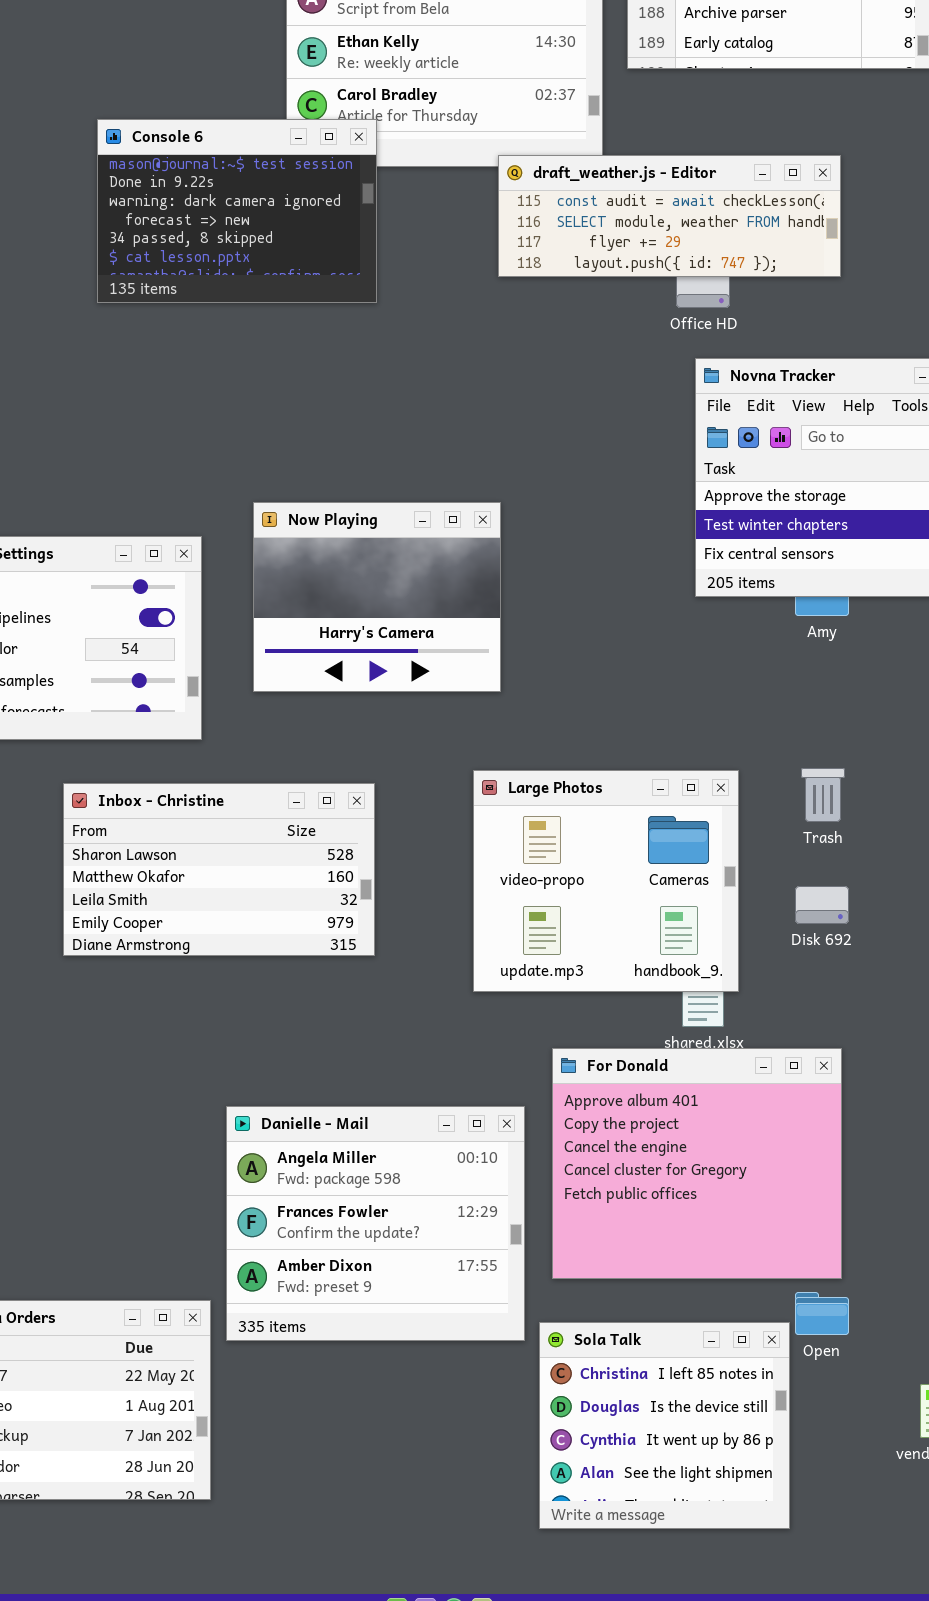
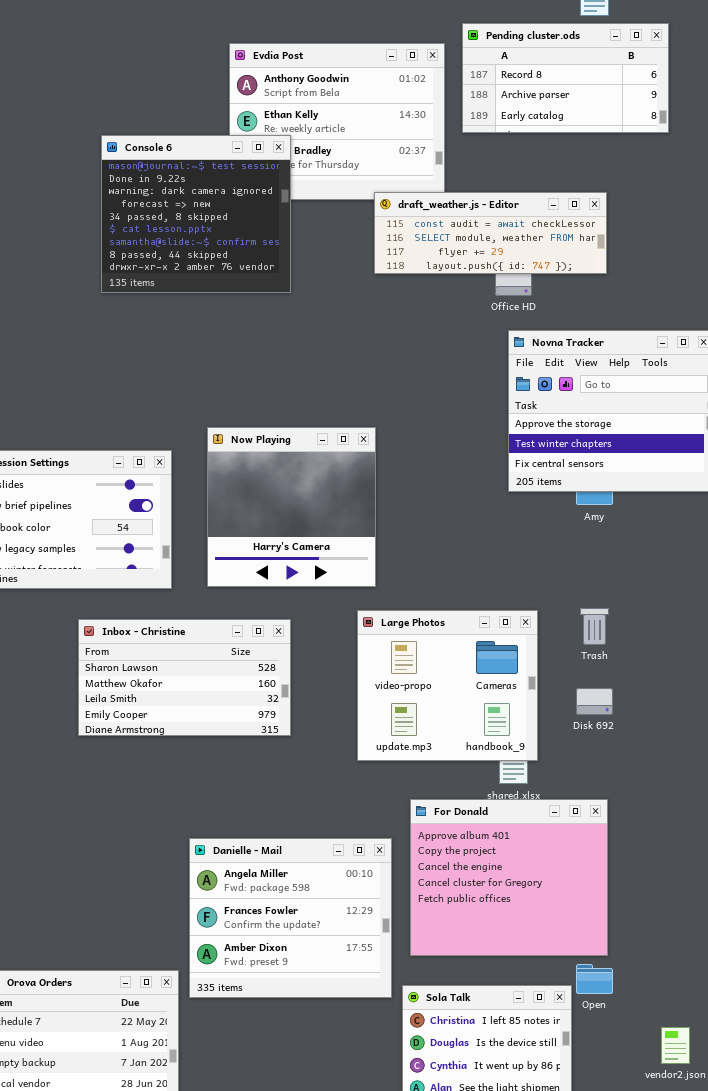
Console 6: [97,119,377,303] -> [101,135,291,293], resized
Now Playing: [253,502,501,692] -> [207,427,376,587], resized

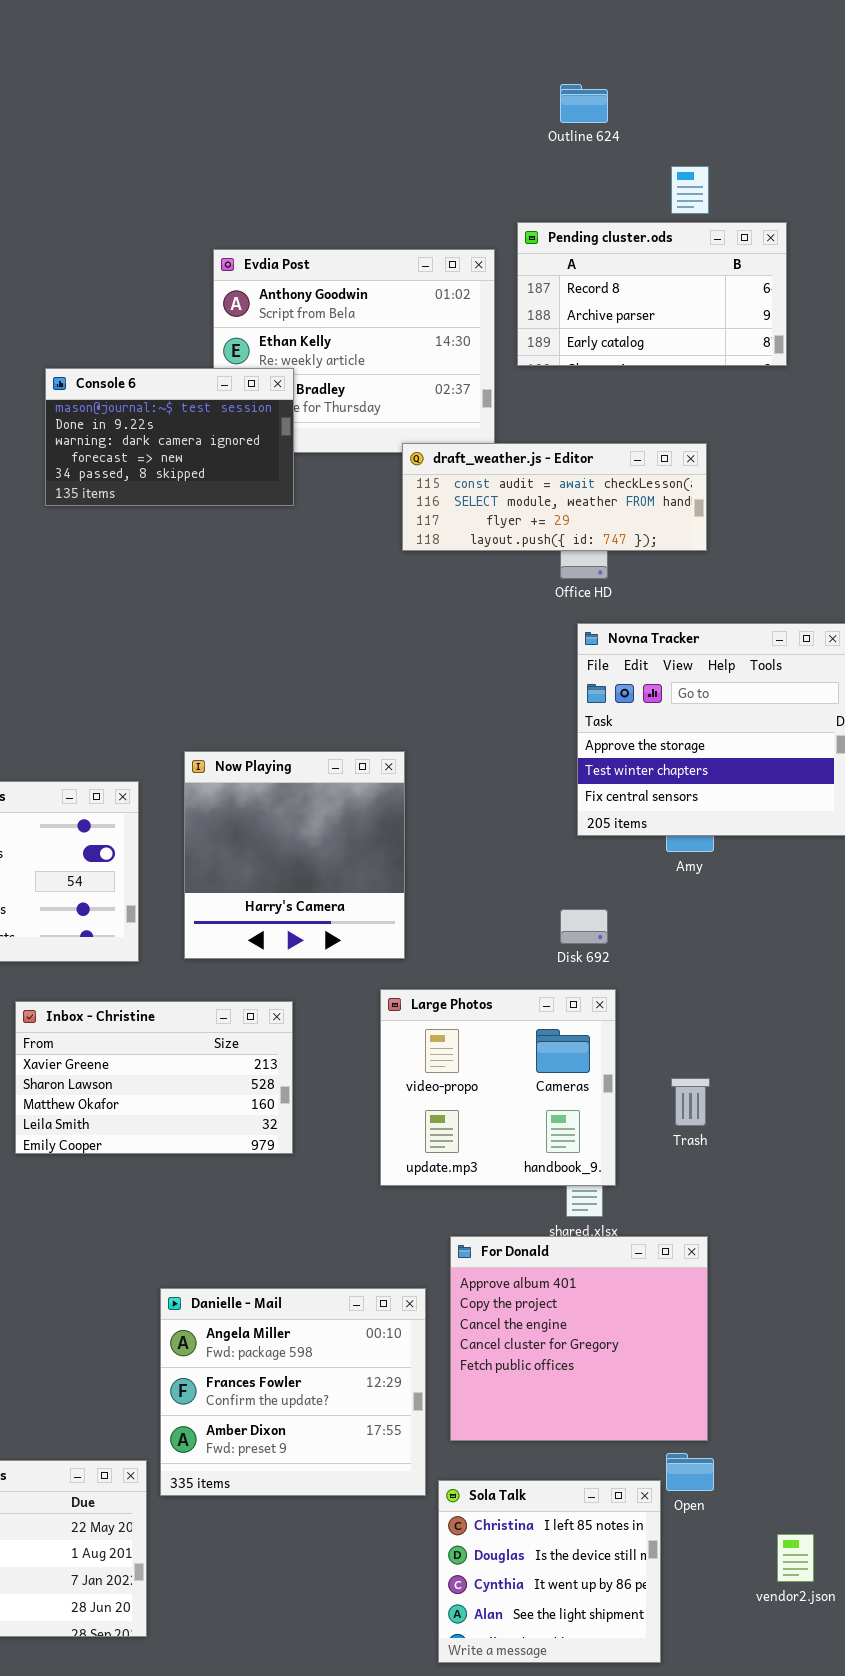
Console 6: [101,135,291,293] -> [45,368,294,506], resized
Trash: [580,608,609,645] -> [671,1078,710,1126], moved
Inbox - Christine: [78,619,291,736] -> [15,1001,293,1154], scrolled up 1 row
Disk 692: [576,688,613,715] -> [560,909,608,944], moved

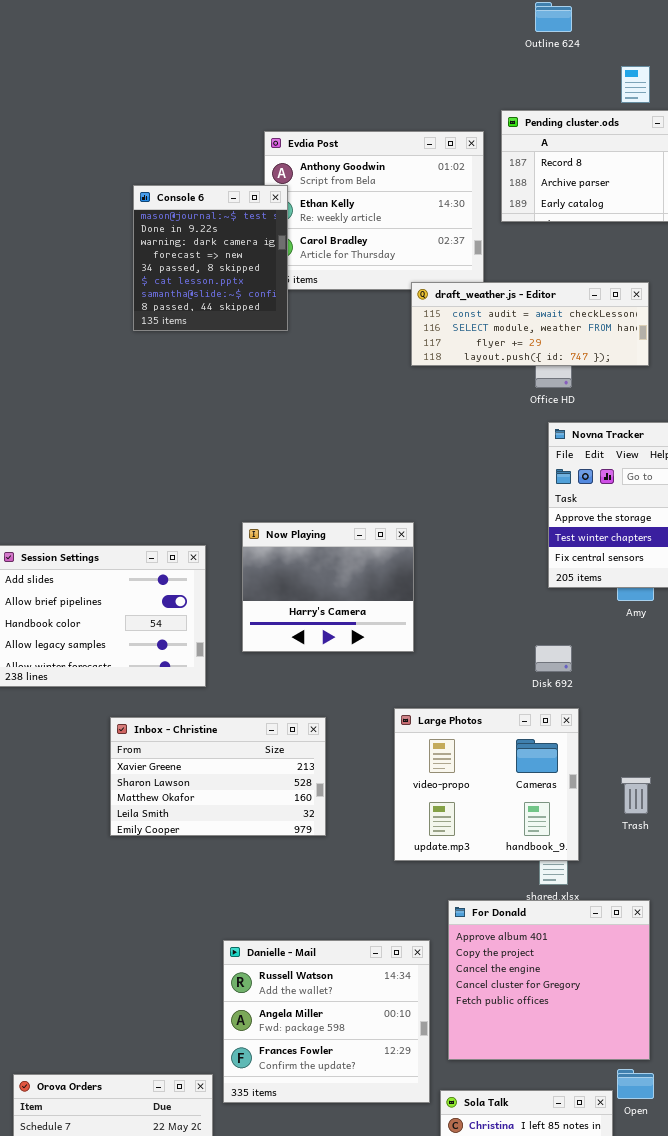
Console 6: [45,368,294,506] -> [133,185,288,331], resized
Now Playing: [184,751,405,959] -> [242,522,414,652], resized
Danielle - Mail: [160,1288,426,1496] -> [223,940,430,1103], scrolled up 1 row

